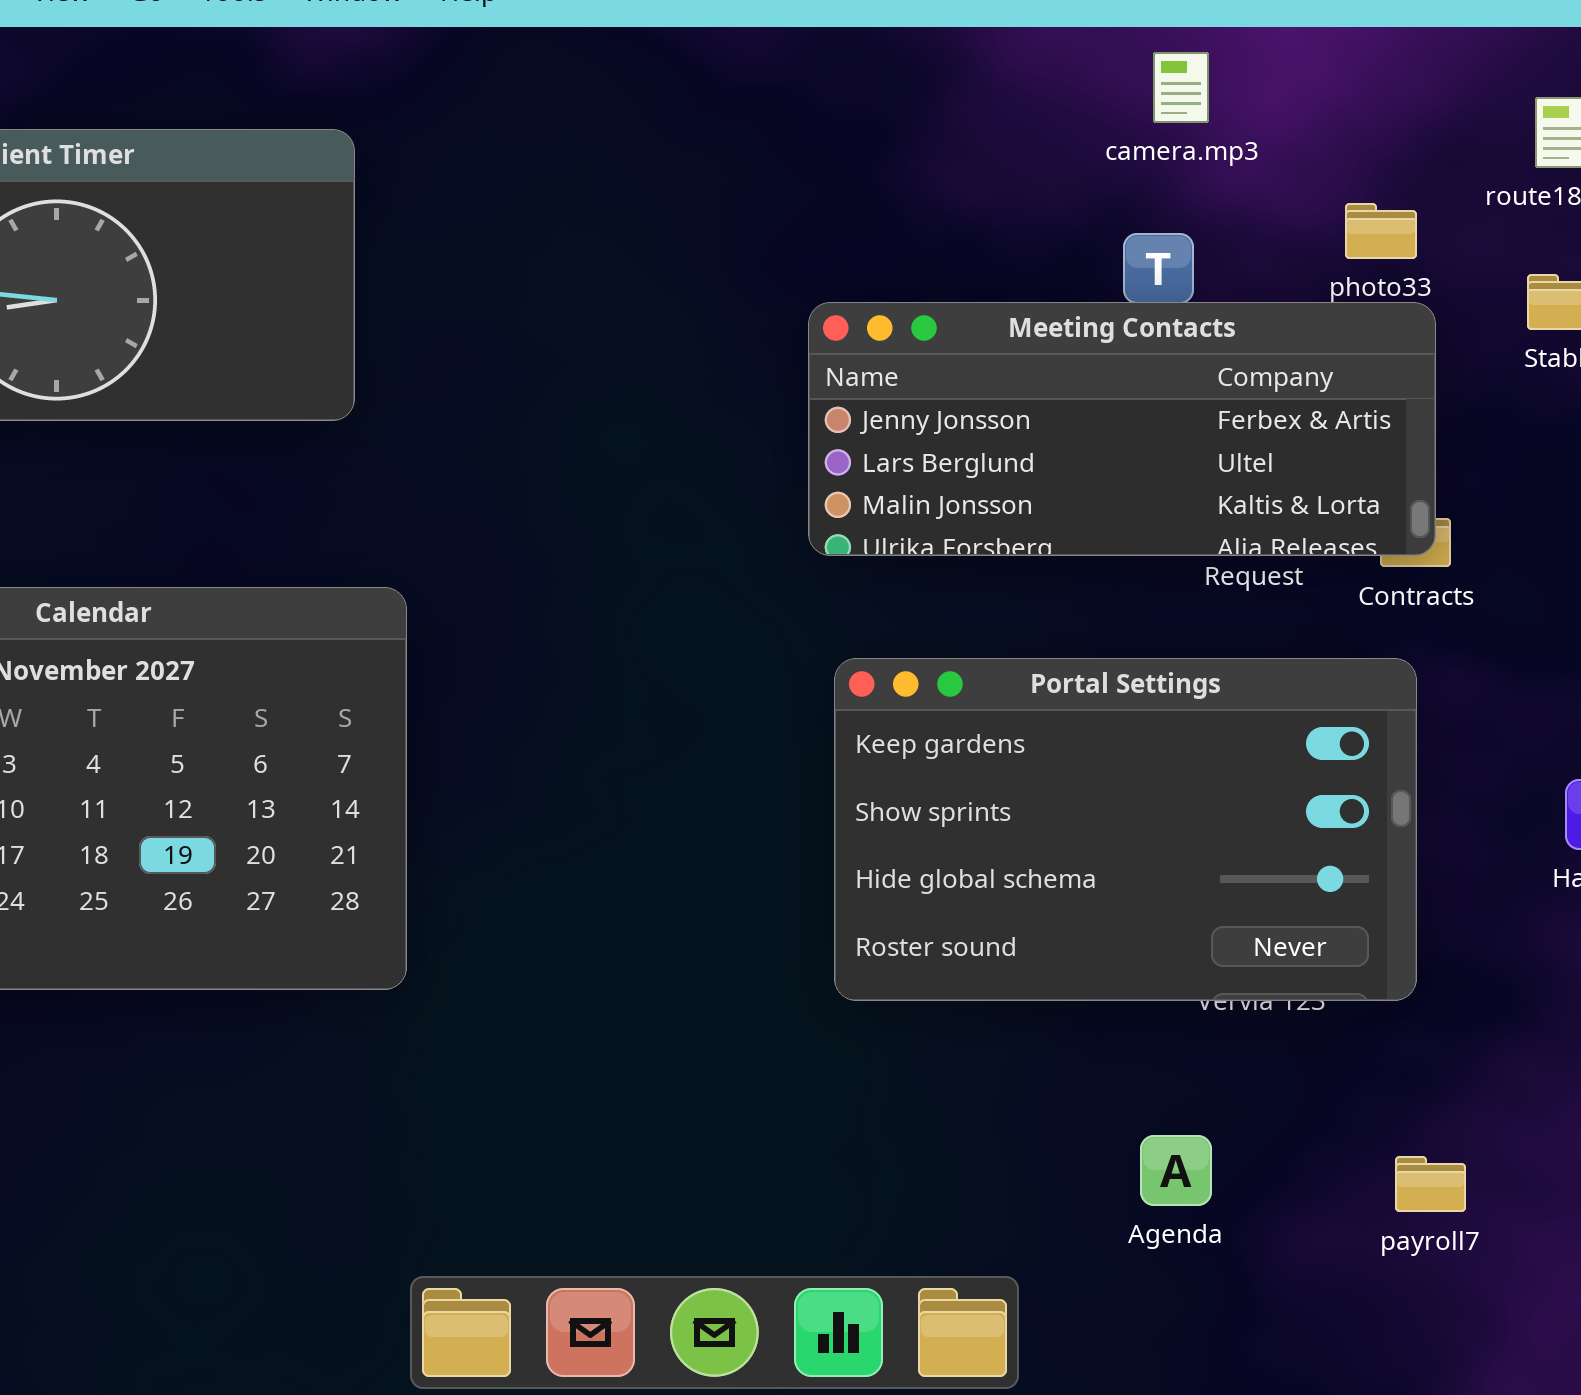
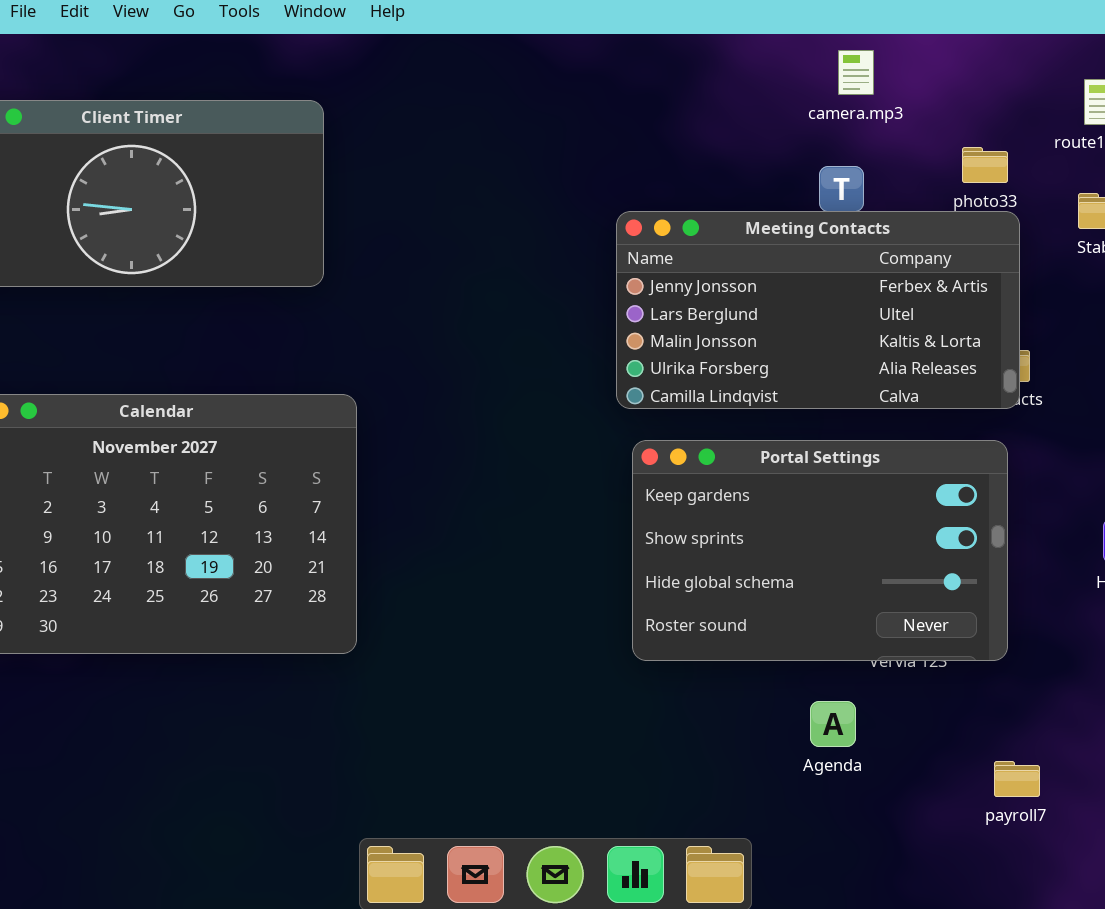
Meeting Contacts: [808,302,1436,556] -> [616,211,1020,409], resized
Agenda: [1140,1135,1212,1206] -> [810,701,856,747], moved

